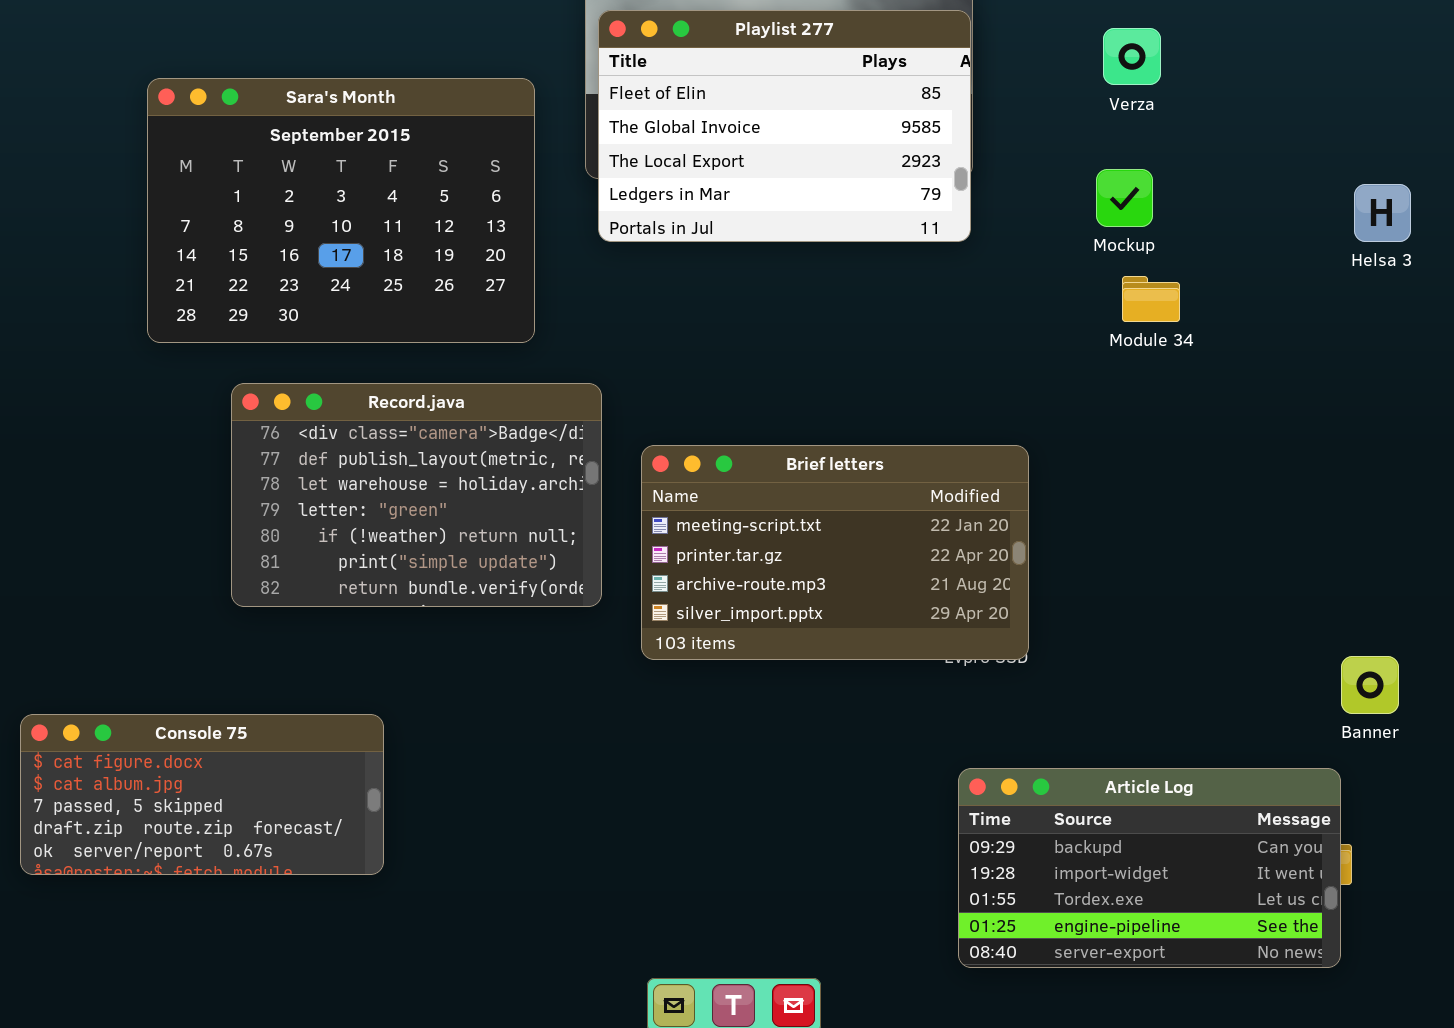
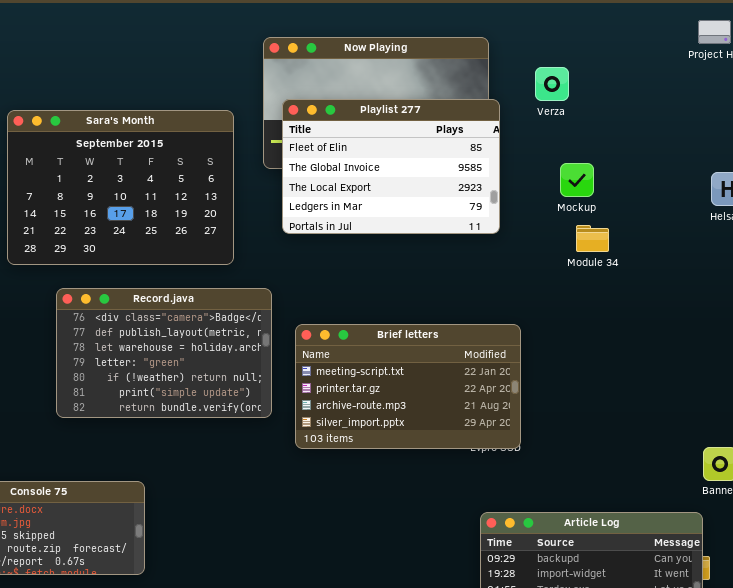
Playlist 277: [598,10,971,242] -> [282,99,500,234], moved
Verza: [1103,28,1161,85] -> [535,67,569,101], moved

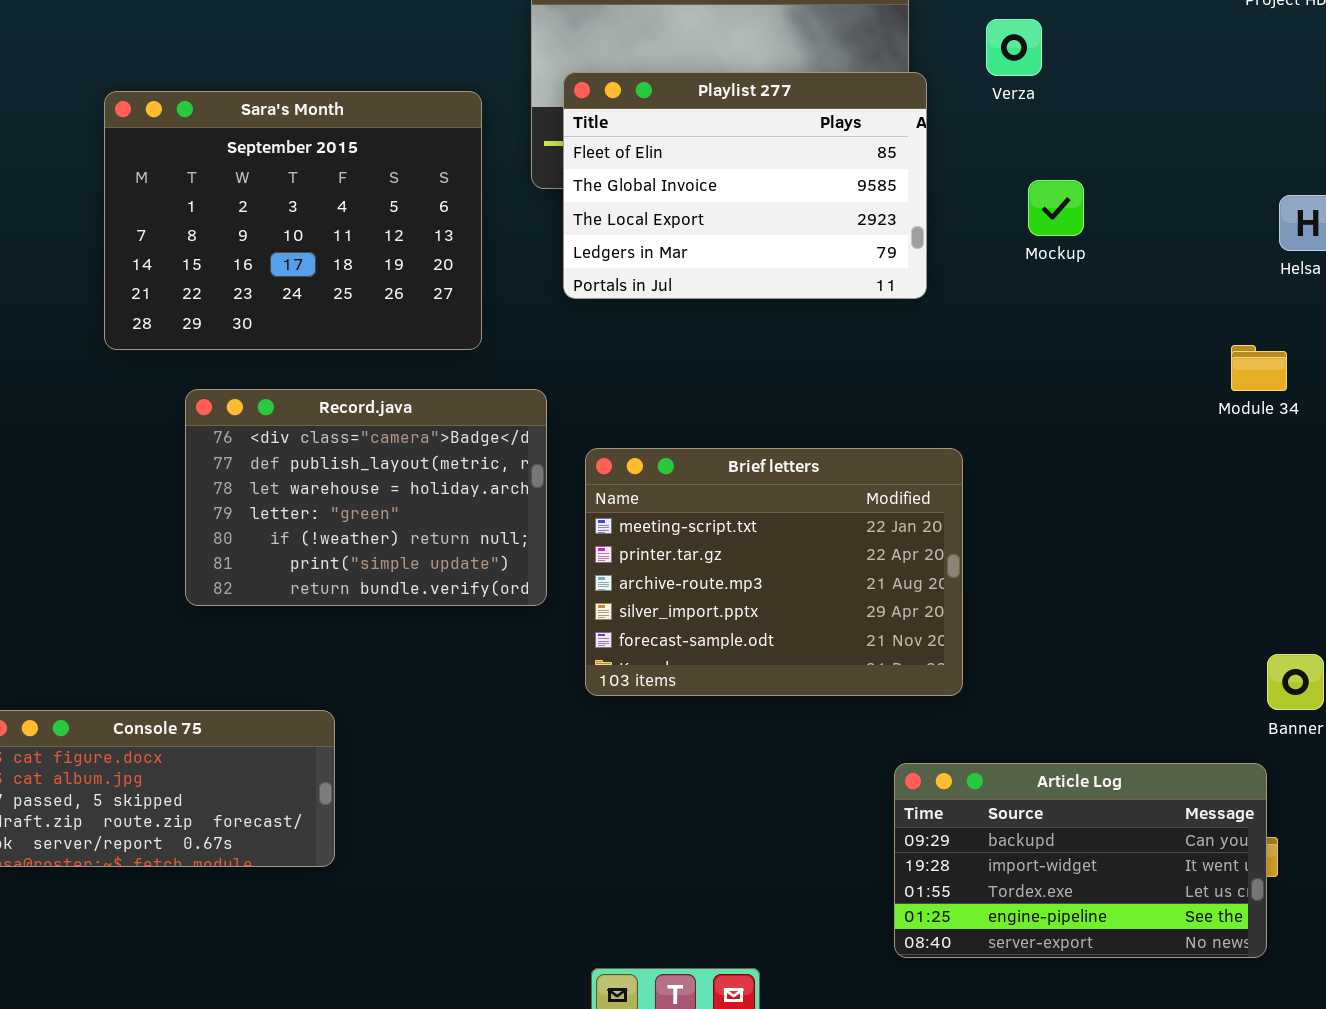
Module 34: [576,225,609,252] -> [1231,345,1287,391], moved
Brief letters: [295,324,521,449] -> [585,448,963,696], resized

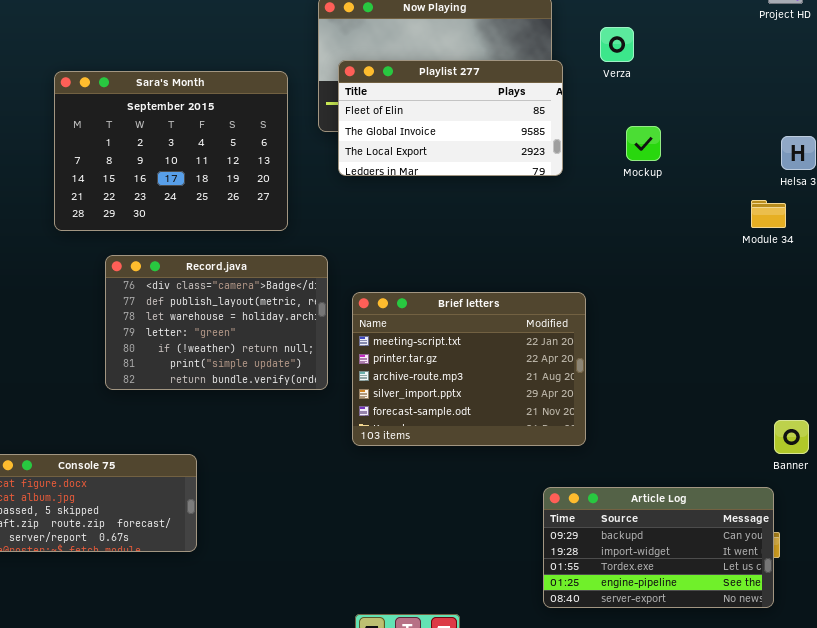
Playlist 277: [563,72,927,299] -> [338,60,563,176], resized
Module 34: [1231,345,1287,391] -> [751,200,786,228], moved

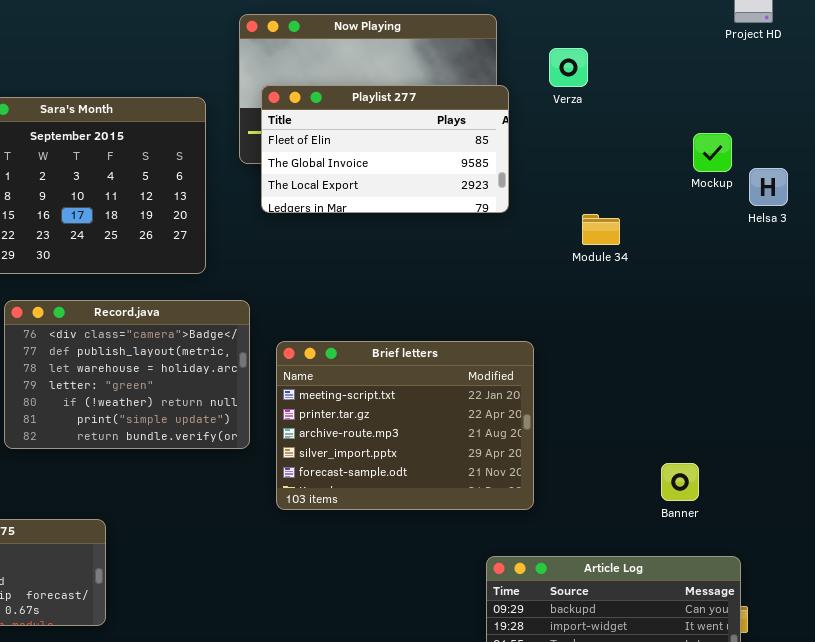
Mockup: [626,126,661,161] -> [693,133,732,172], moved
Module 34: [751,200,786,228] -> [582,214,620,245], moved
Banner: [774,420,809,454] -> [661,463,699,501], moved

